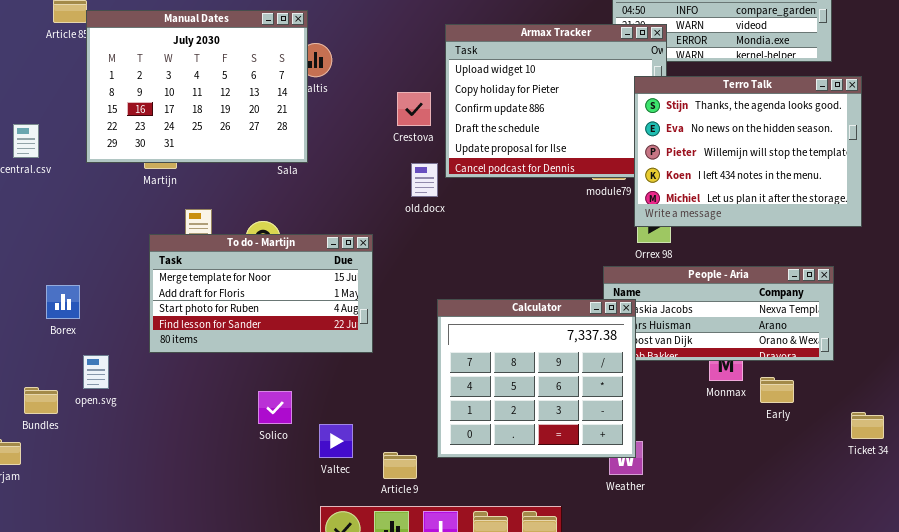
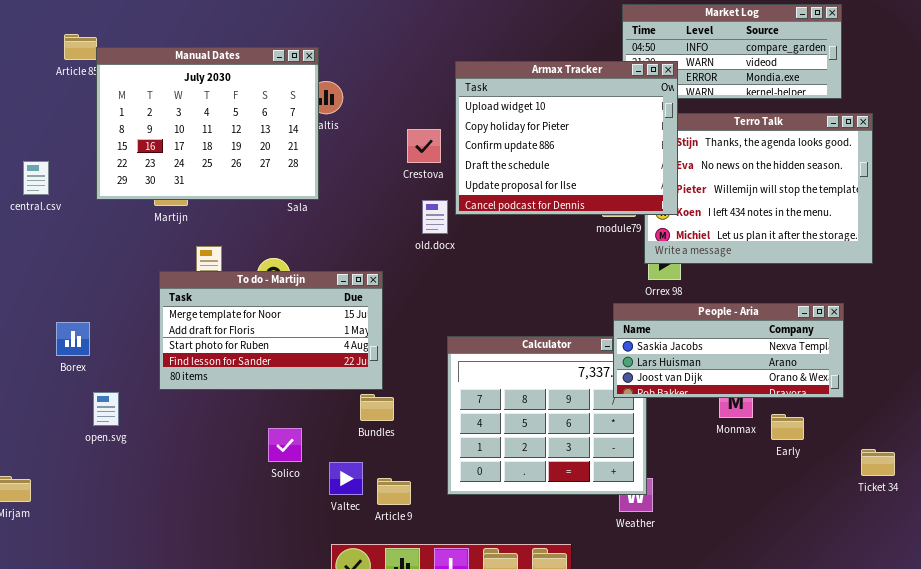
Armax Tracker: [445,24,667,178] -> [455,61,678,215], raised
People - Aria: [603,266,834,361] -> [613,303,844,398], raised
Bundles: [24,387,58,414] -> [360,394,394,421], moved
Article 9: [383,452,417,479] -> [377,478,411,505], moved

